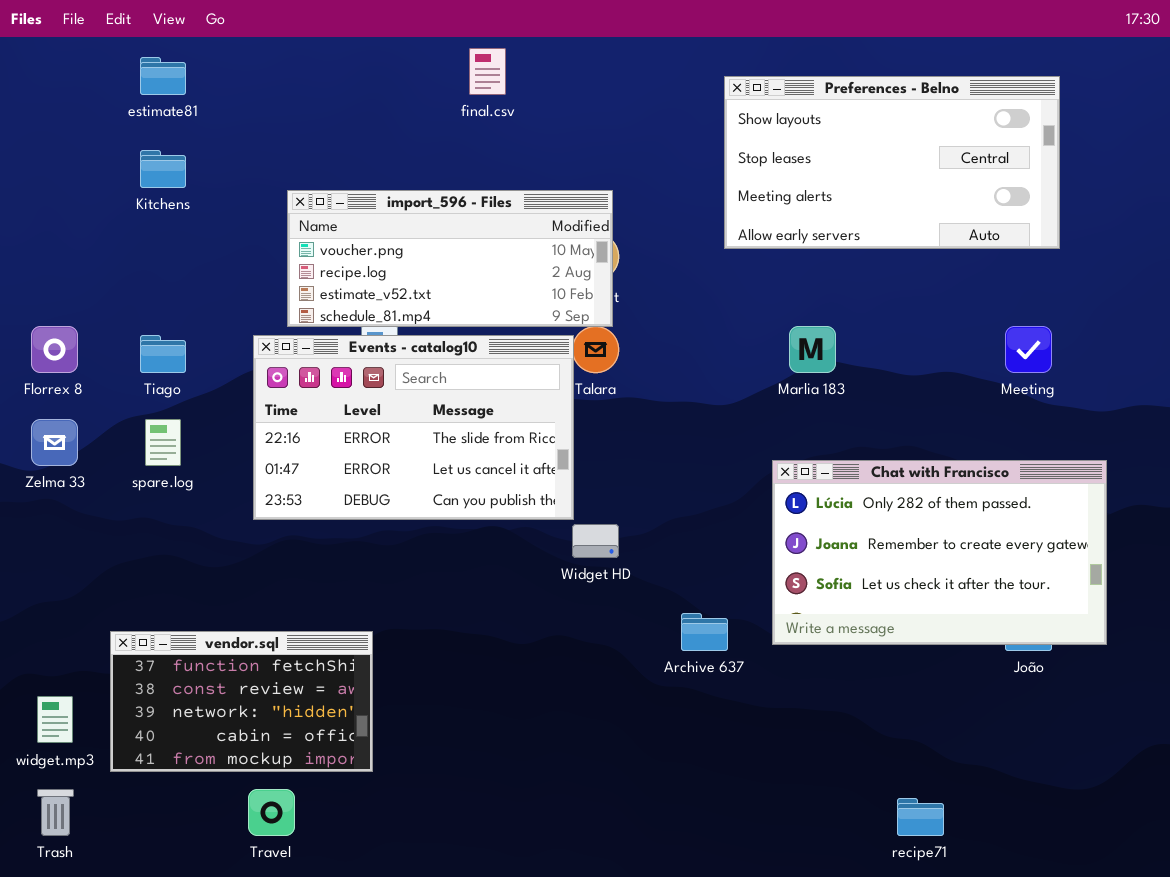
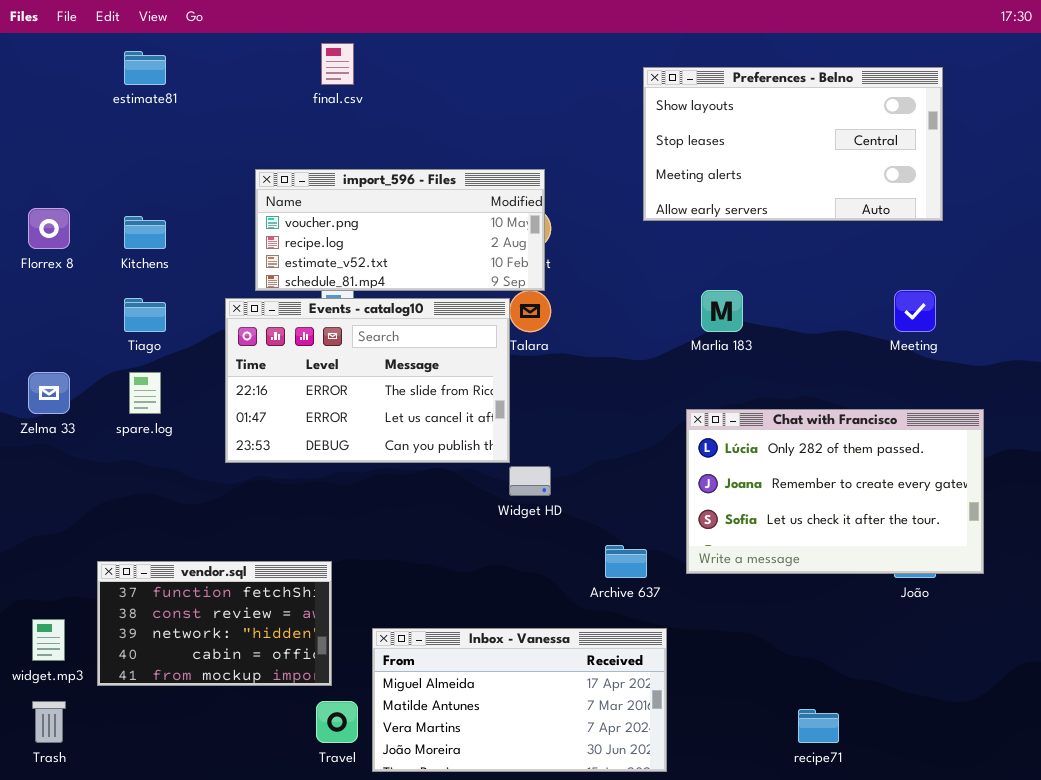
final.csv: [469,48,506,95] -> [321,43,354,85], moved
Kitchens: [140,150,186,188] -> [124,216,166,249], moved
Florrex 8: [31,326,78,373] -> [28,208,70,249], moved
Inbox - Vanessa: none -> [372,628,667,772], opened
Travel: [248,789,295,836] -> [316,701,358,743], moved

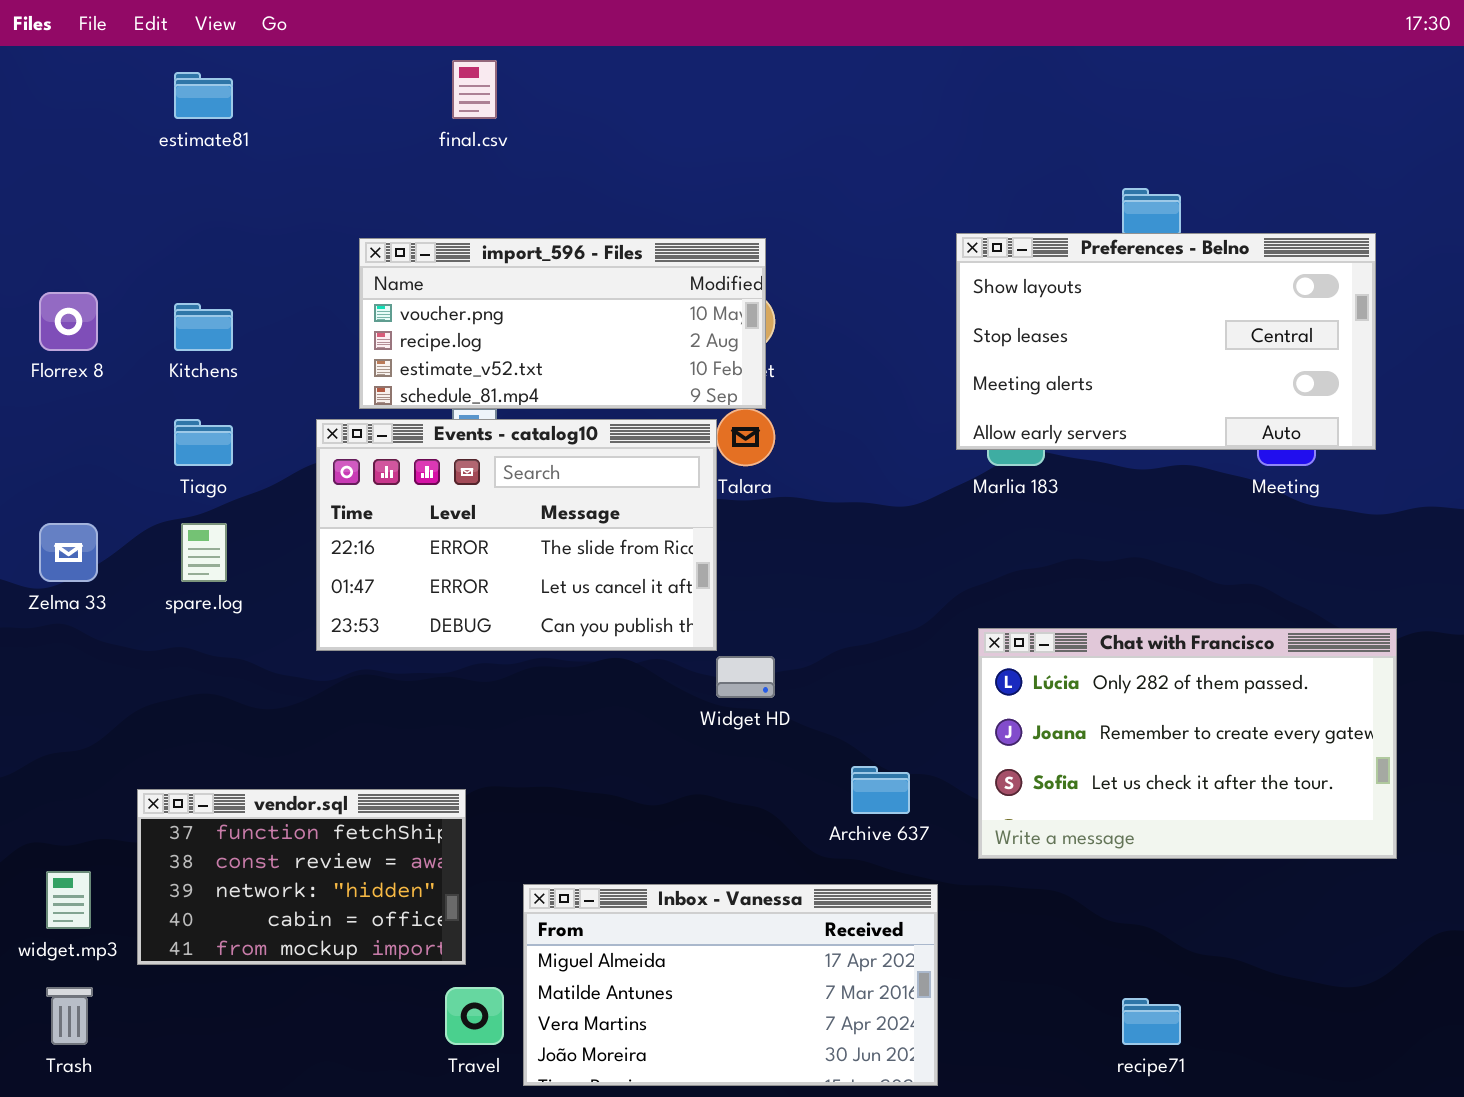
Preferences - Belno: [643,67,943,221] -> [956,233,1376,450], moved
Chat with Francisco: [686,409,984,574] -> [978,628,1397,859], moved

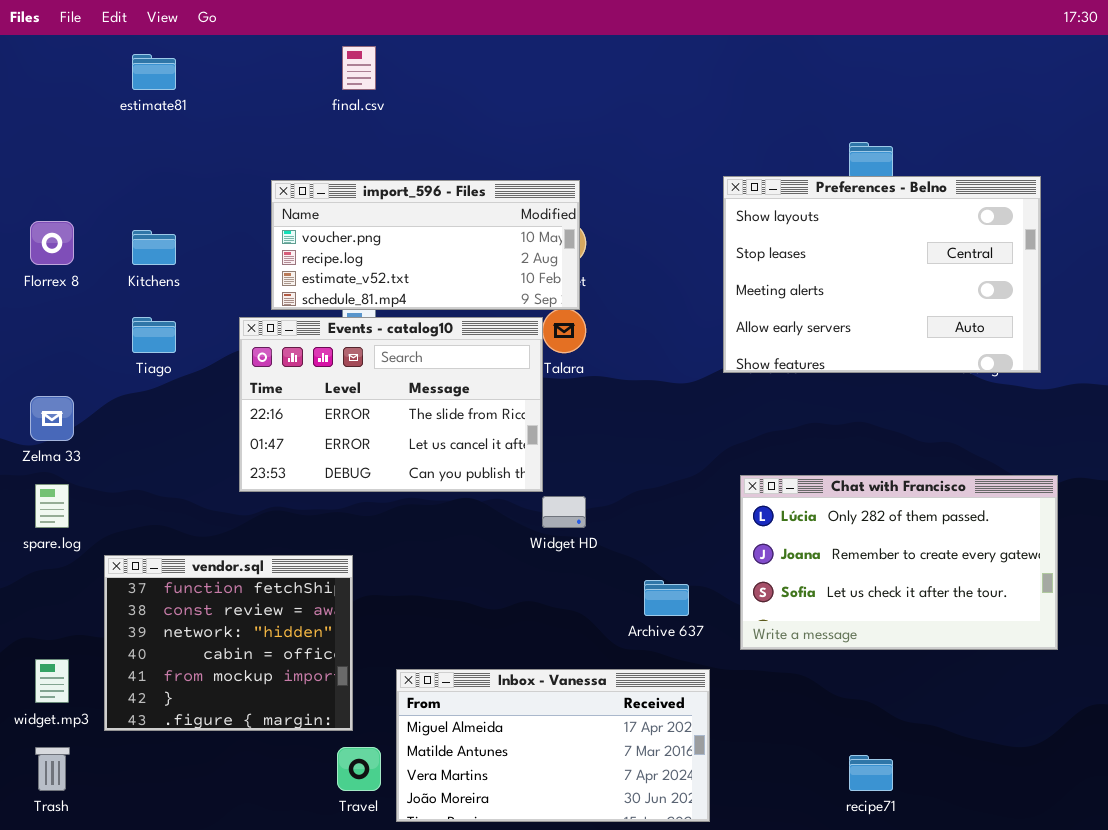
Preferences - Belno: [956,233,1376,450] -> [723,176,1041,373], resized
spare.log: [181,523,227,582] -> [35,484,69,528], moved
vendor.sql: [137,789,466,965] -> [104,555,353,731], resized

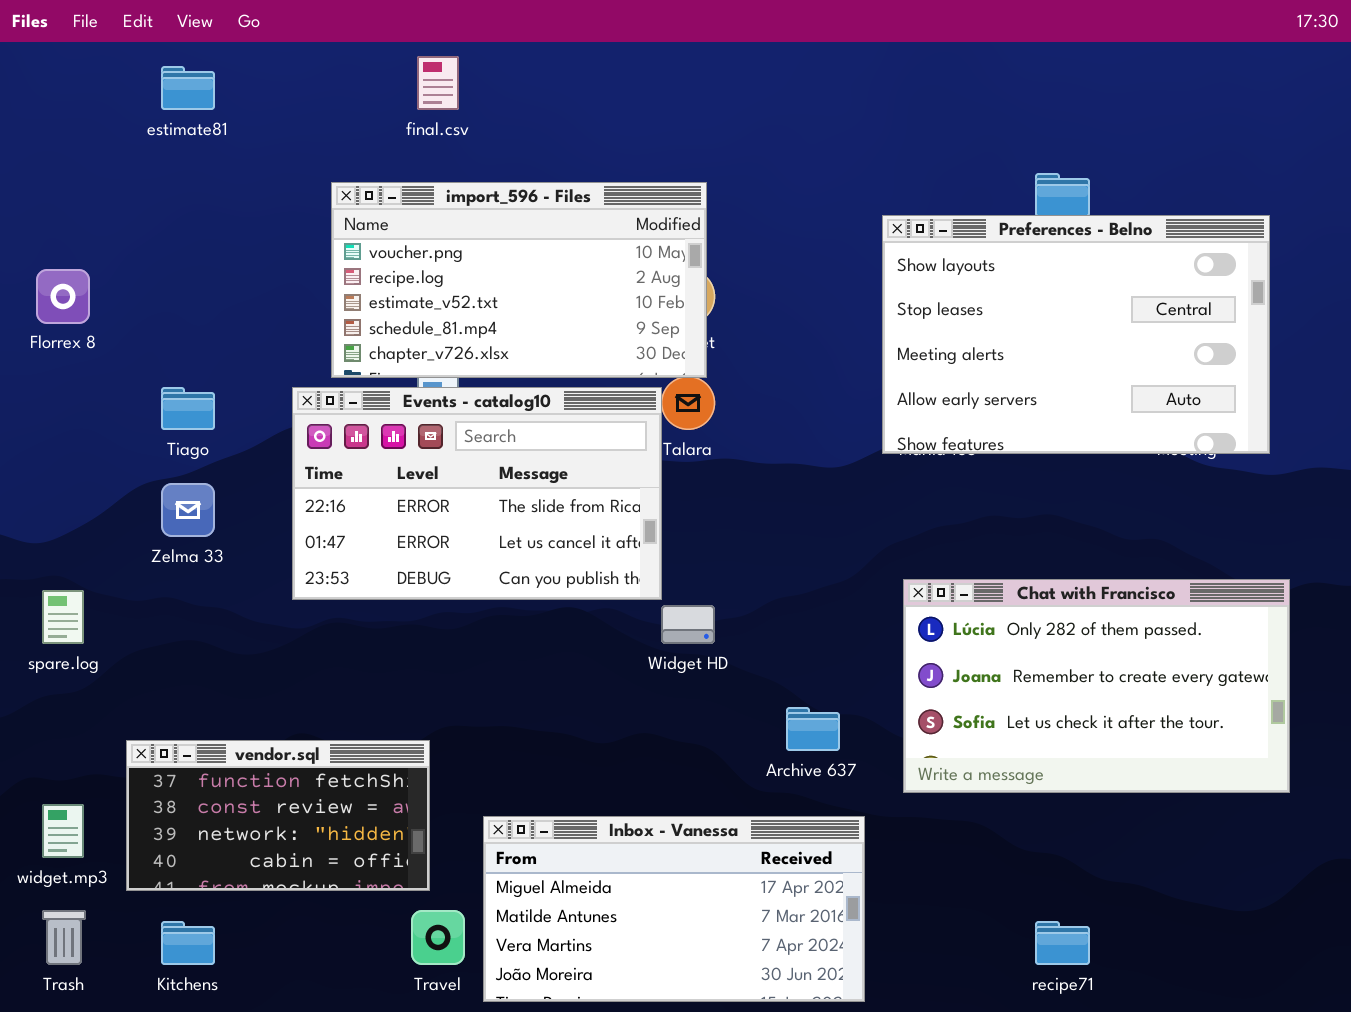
import_596 - Files: [271,180,580,310] -> [331,182,707,378], resized
Kitchens: [132,230,176,265] -> [161,921,215,965], moved
Zelma 33: [30,396,74,441] -> [161,483,215,537], moved
vendor.sql: [104,555,353,731] -> [126,740,430,891], resized

